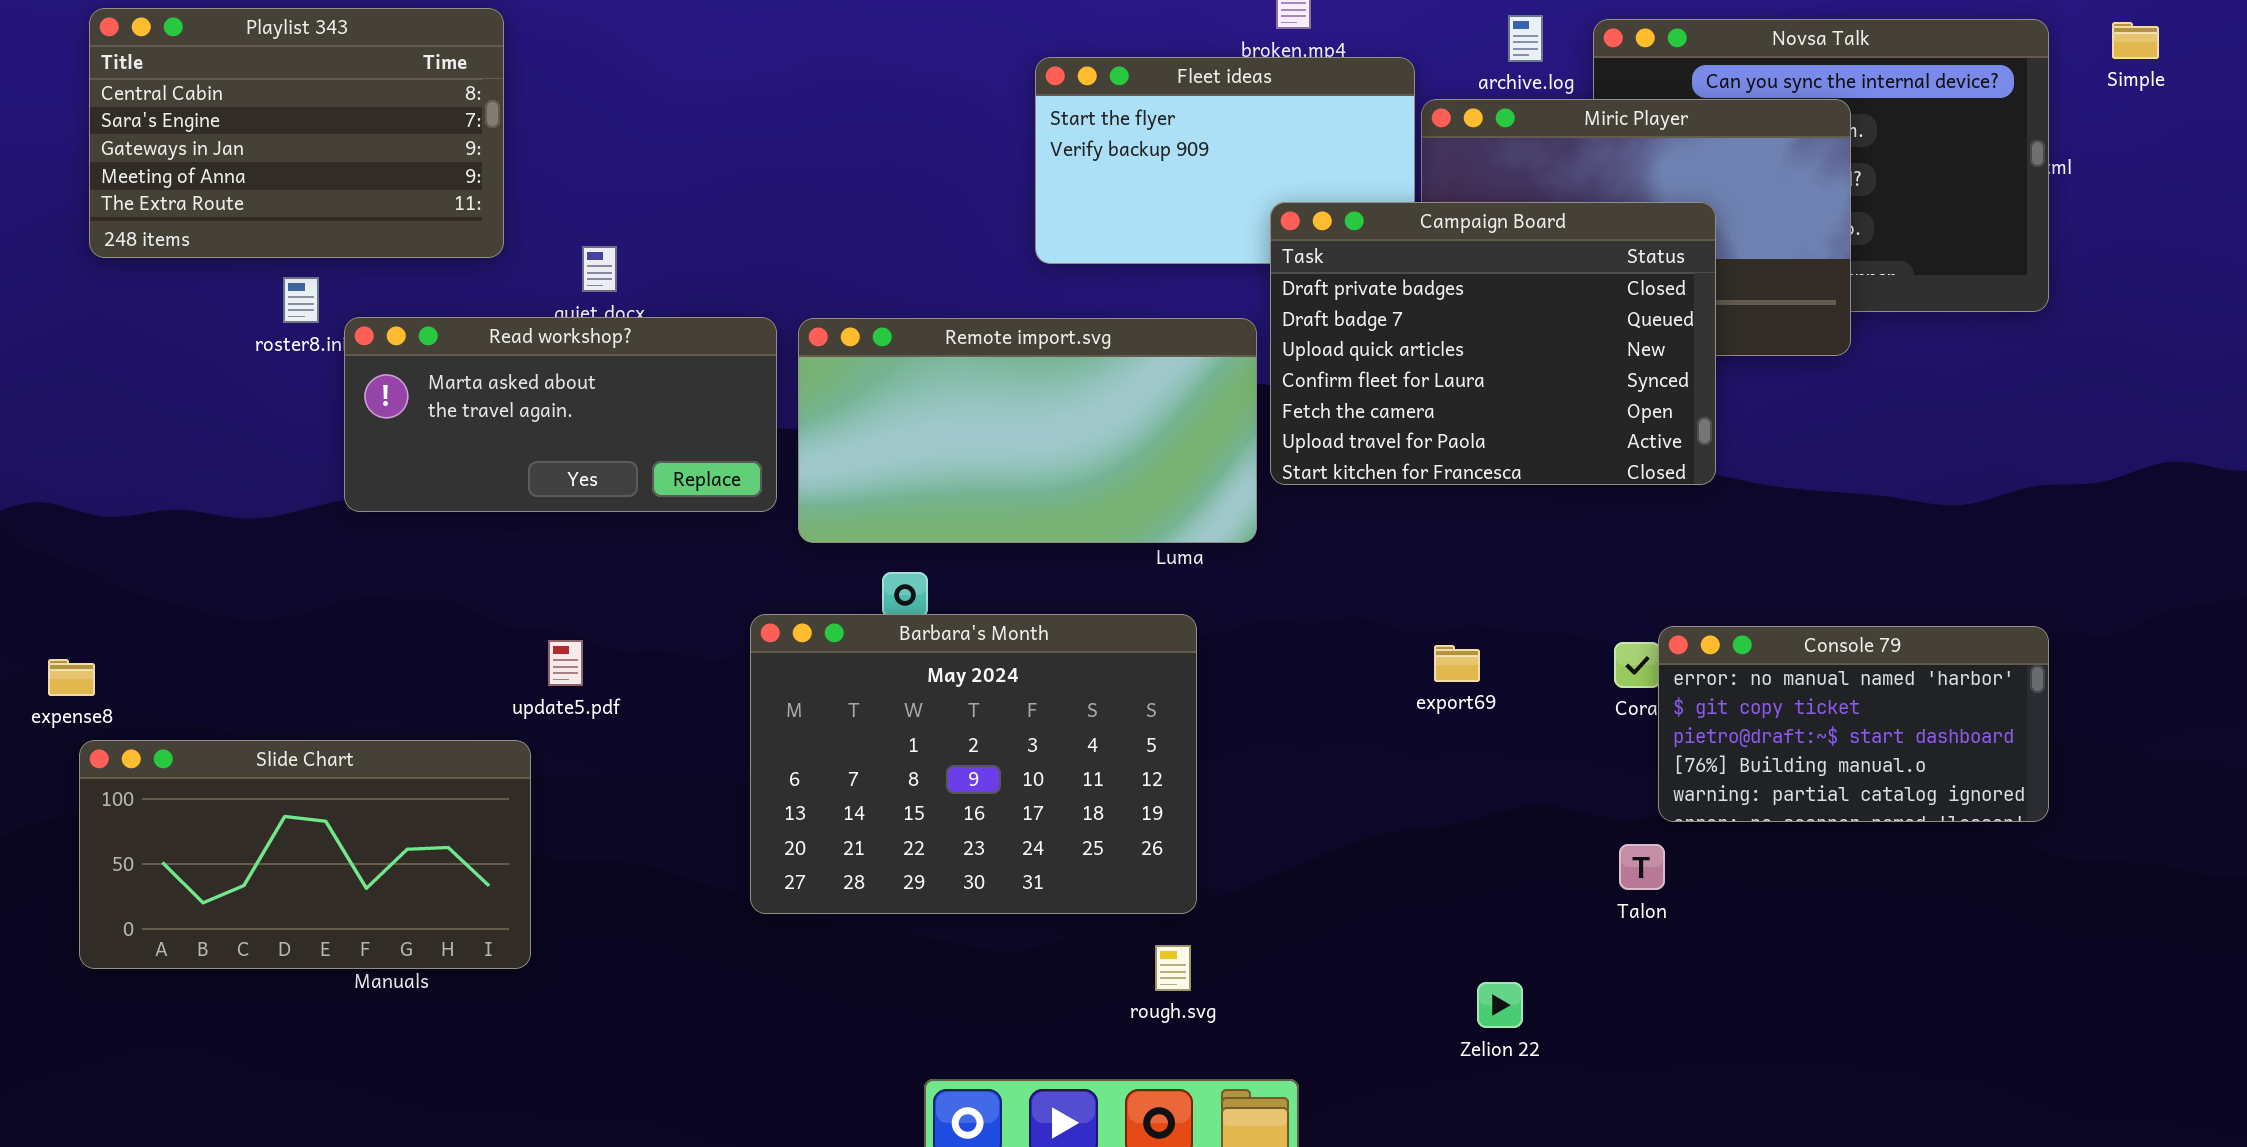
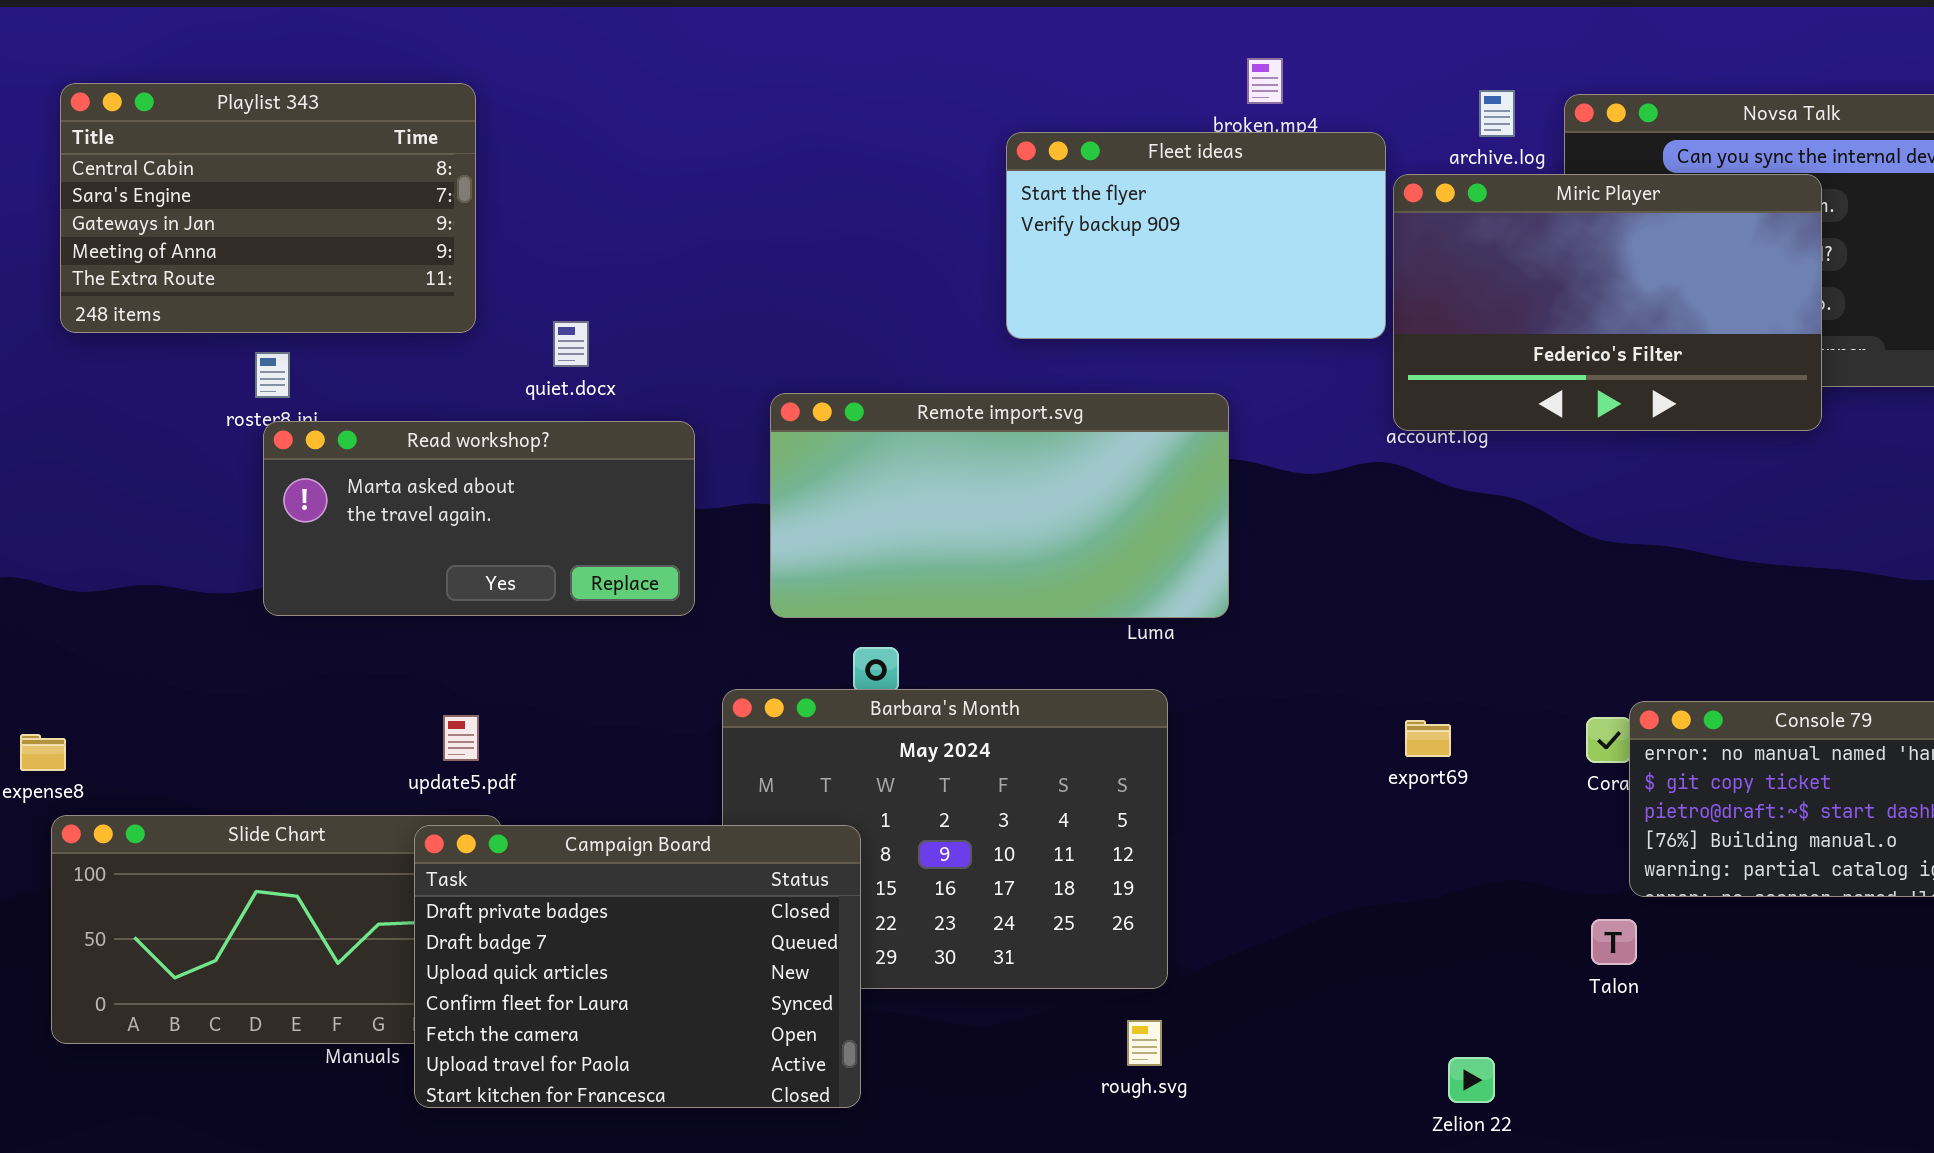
Campaign Board: [1270,202,1716,485] -> [414,825,861,1108], moved
Read workshop?: [344,317,777,512] -> [263,421,695,616], moved
update5.pdf: [548,640,583,686] -> [443,715,479,761], moved

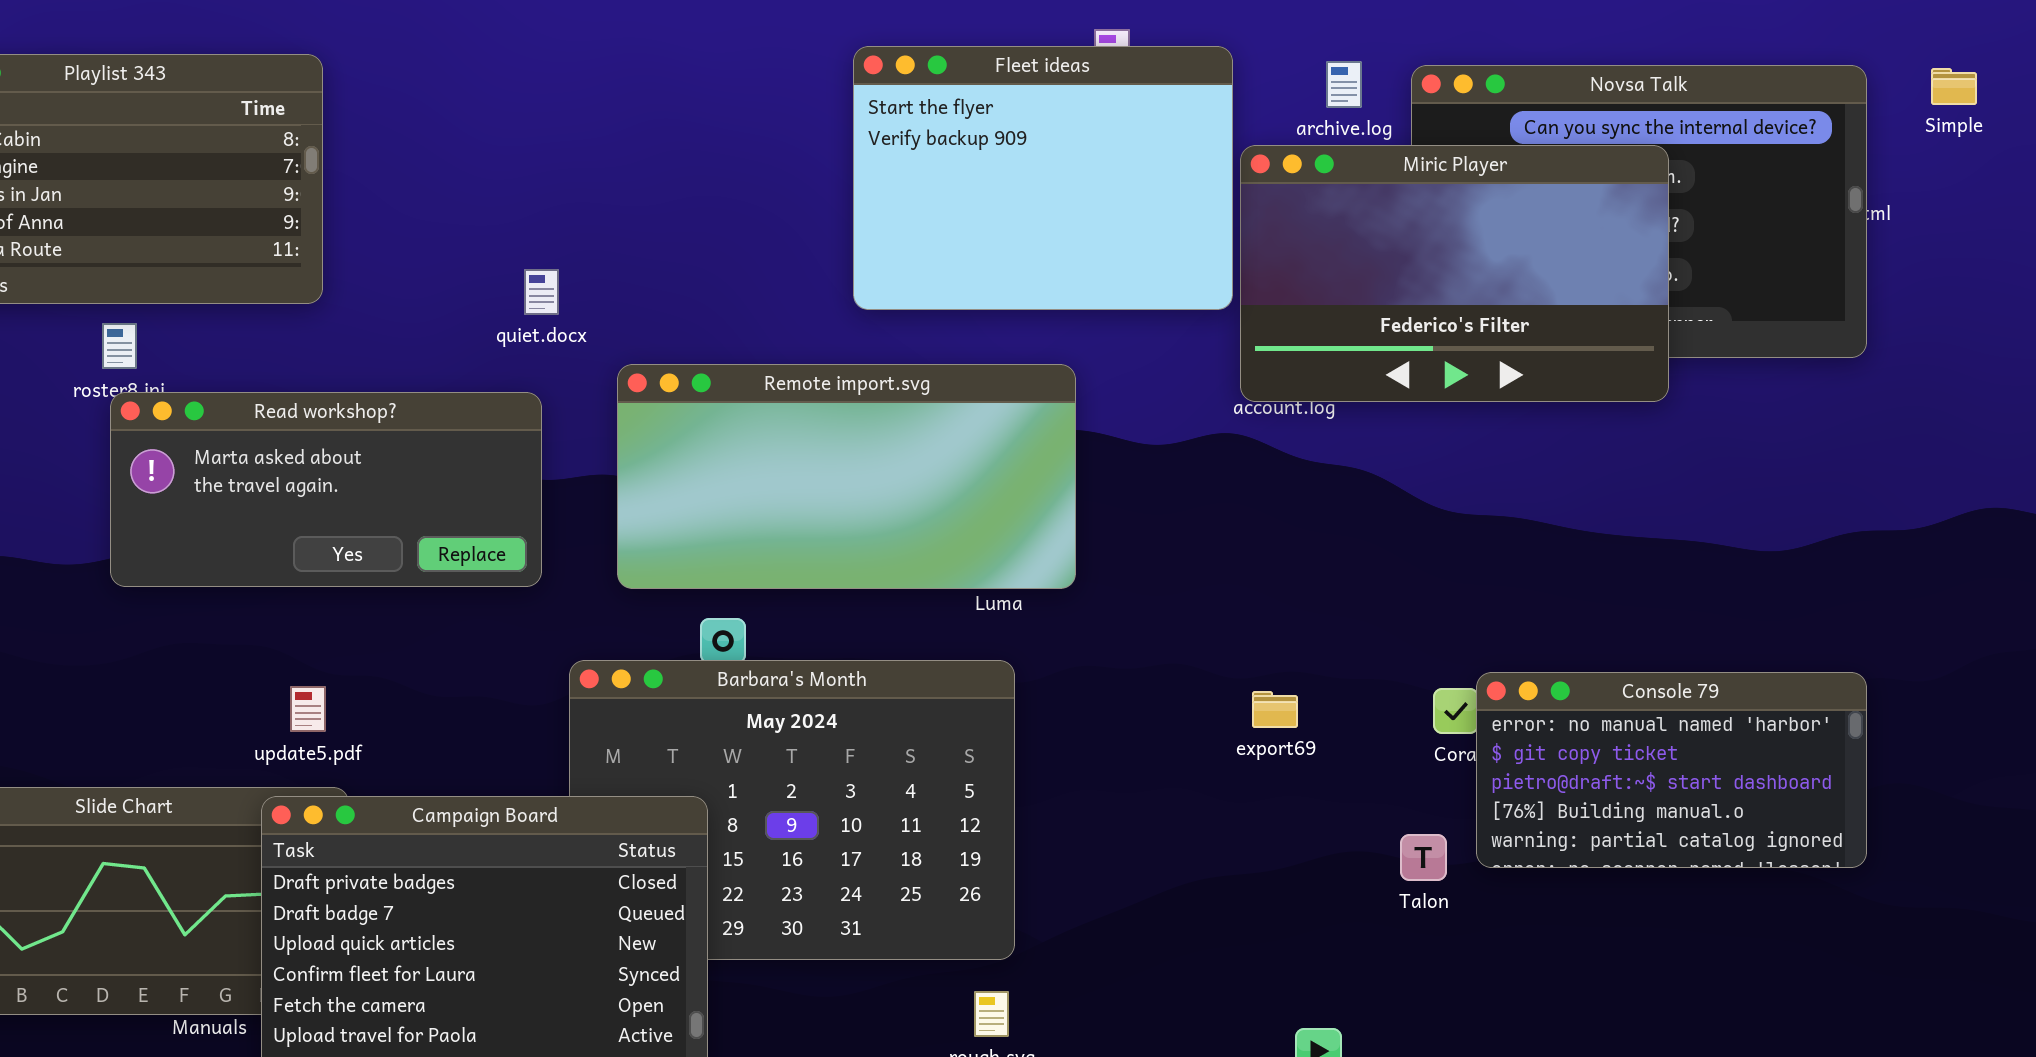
Fleet ideas: [1006,132,1386,339] -> [853,46,1233,310], resized
quiet.docx: [553,321,589,367] -> [524,269,559,315], moved
Talon: [1591,919,1637,965] -> [1400,834,1447,881], moved

